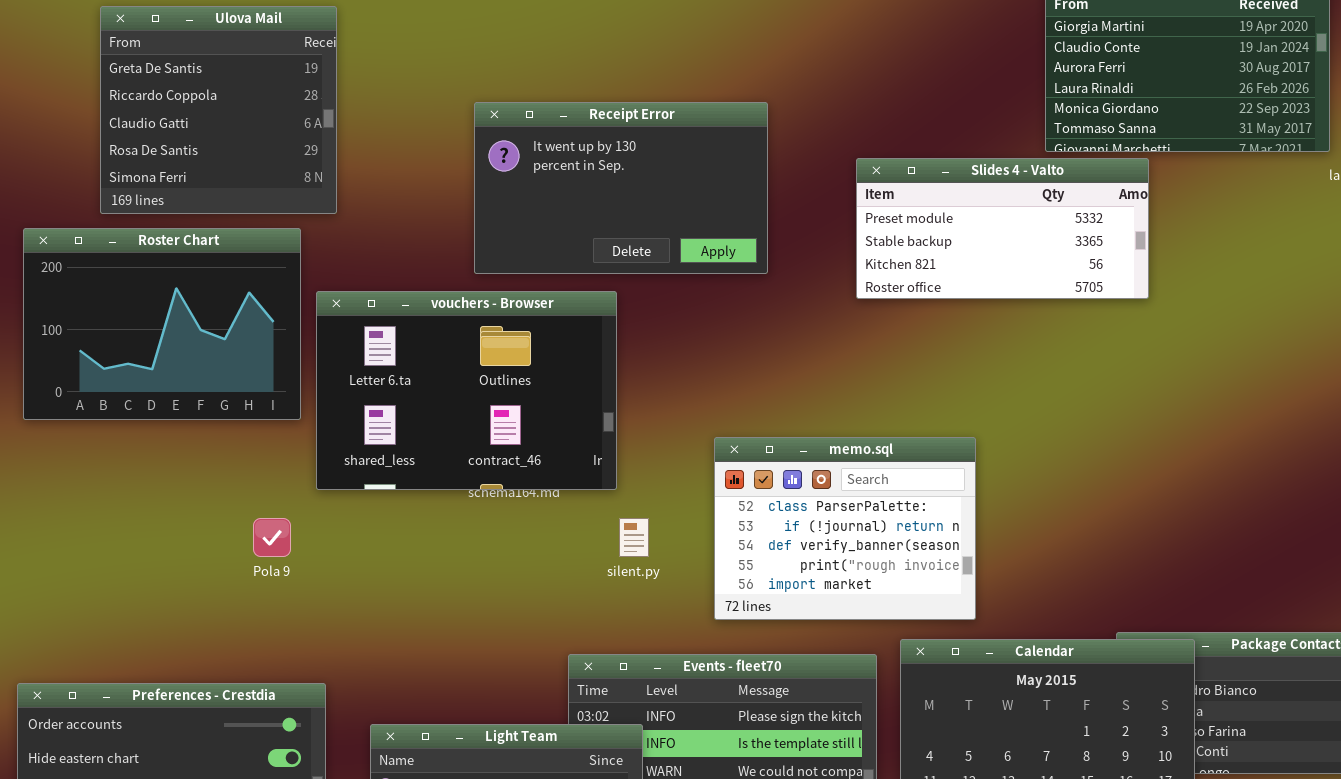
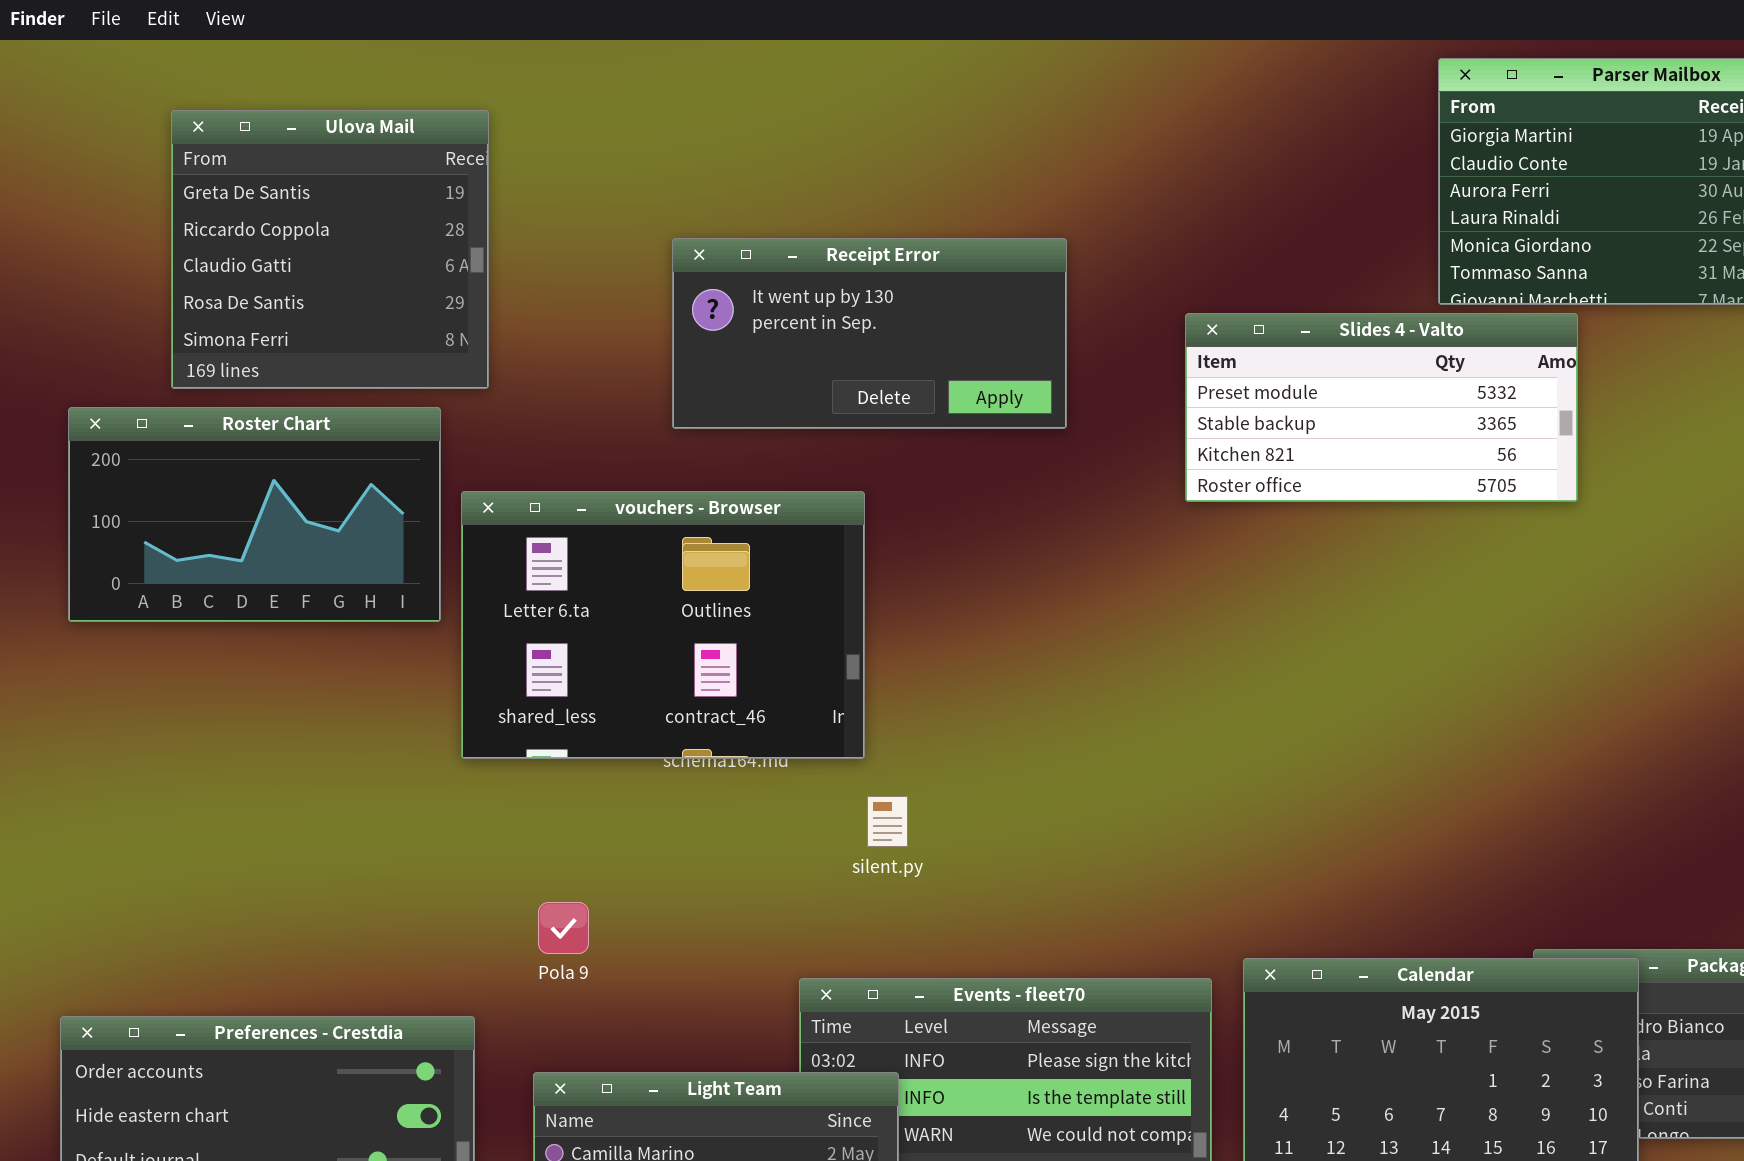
Receipt Error: [474,102,768,274] -> [672,238,1067,429], resized
Roster Chart: [23,228,301,420] -> [68,407,441,622], resized
memo.sql: [714,437,976,620] -> none, closed
Pola 9: [253,518,291,557] -> [538,902,589,954], moved

